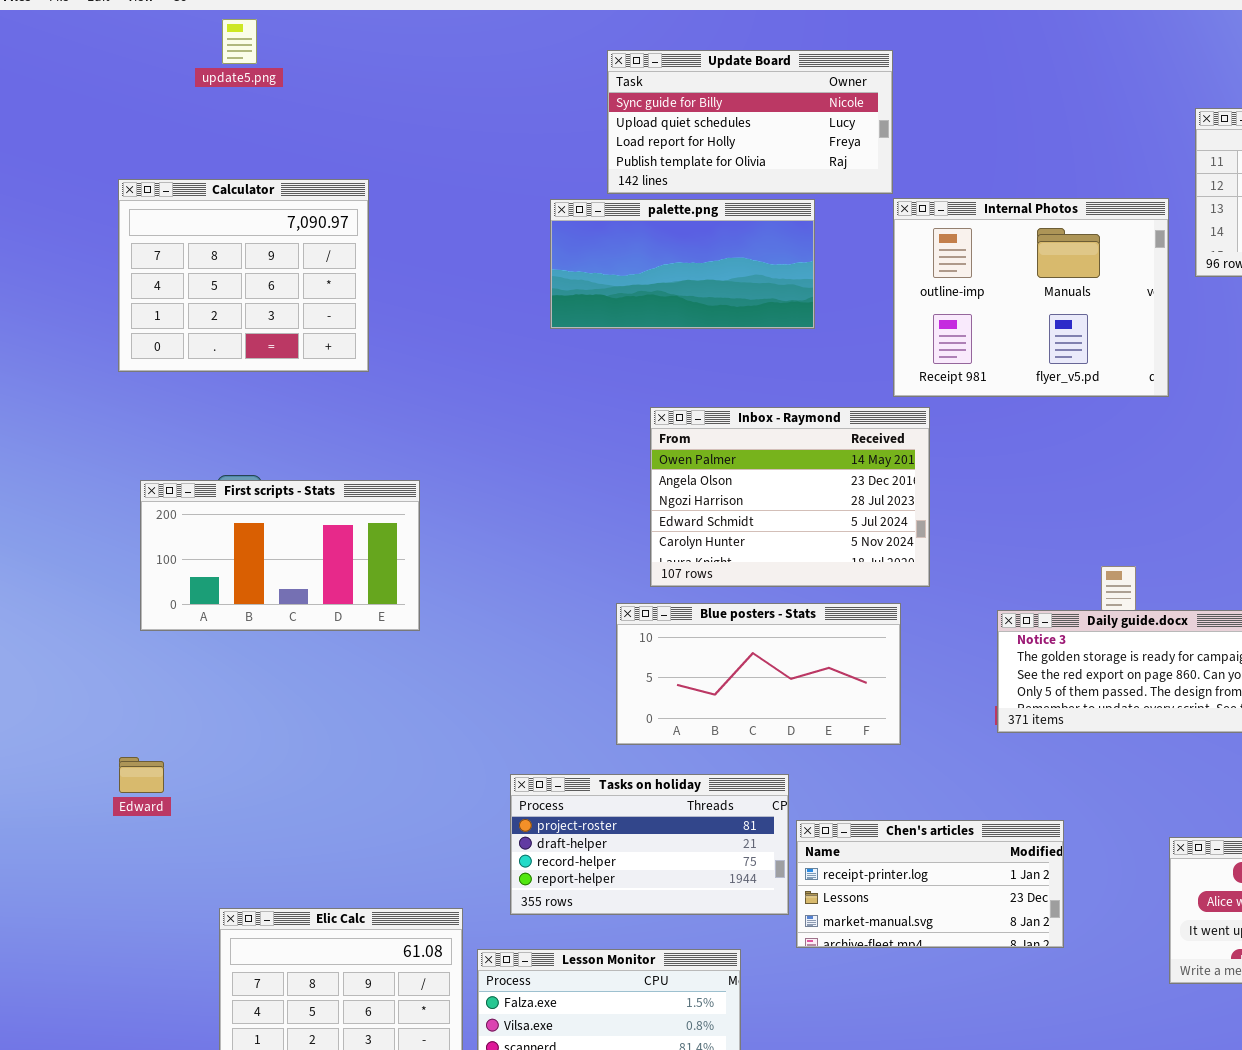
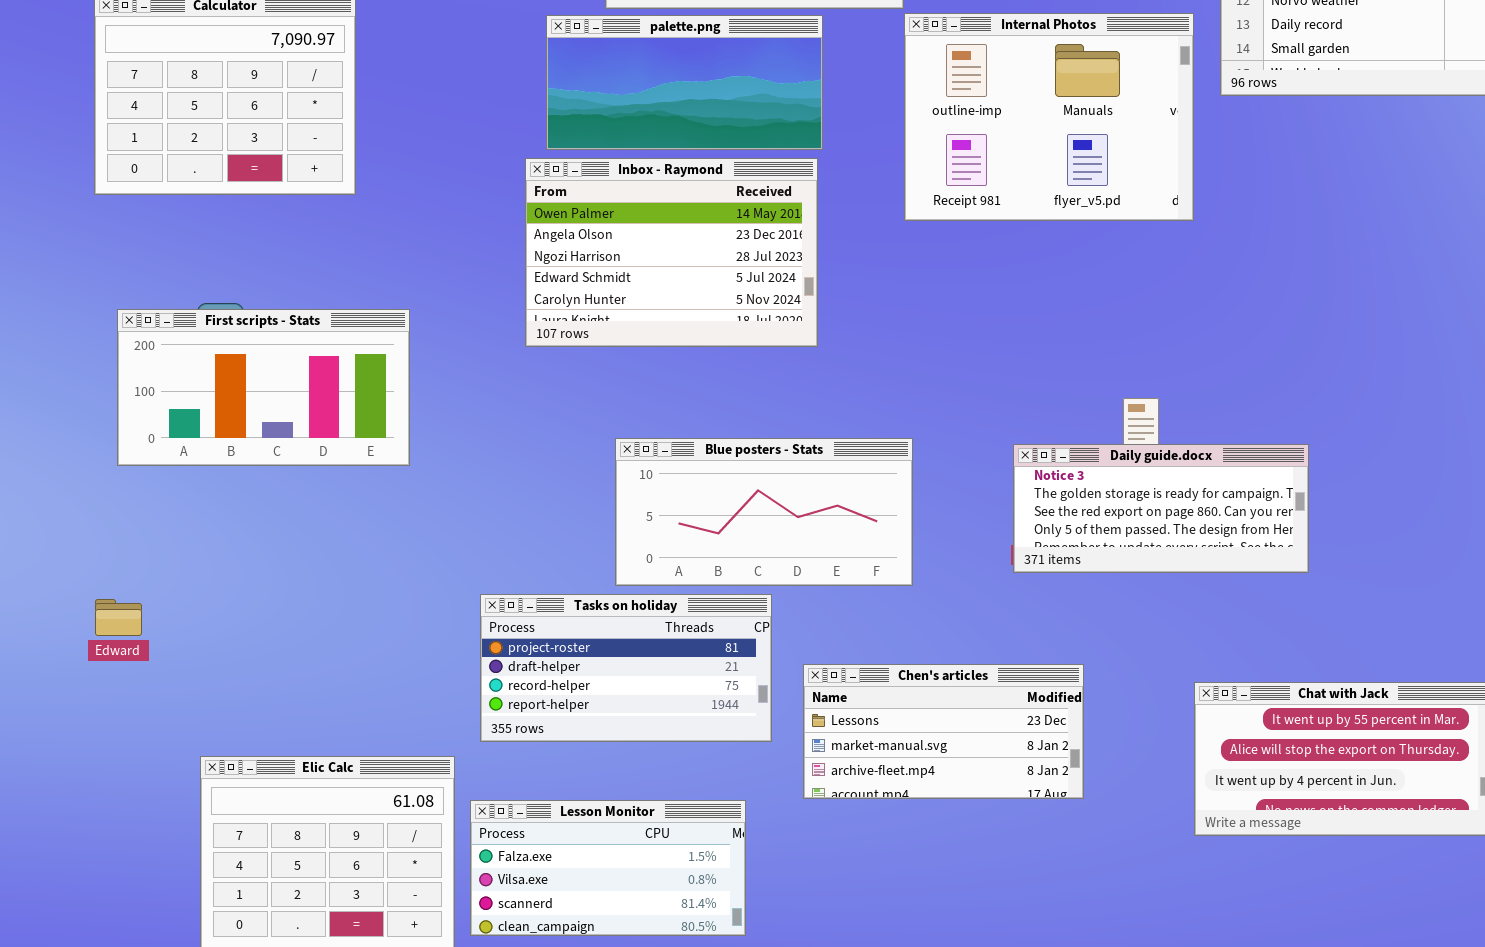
Inbox - Raymond: [650,407,930,587] -> [525,158,818,347], moved
Tasks on holiday: [510,774,789,915] -> [480,594,772,742], moved
Chen's articles: [796,820,1064,948] -> [803,664,1084,799], scrolled down 1 row

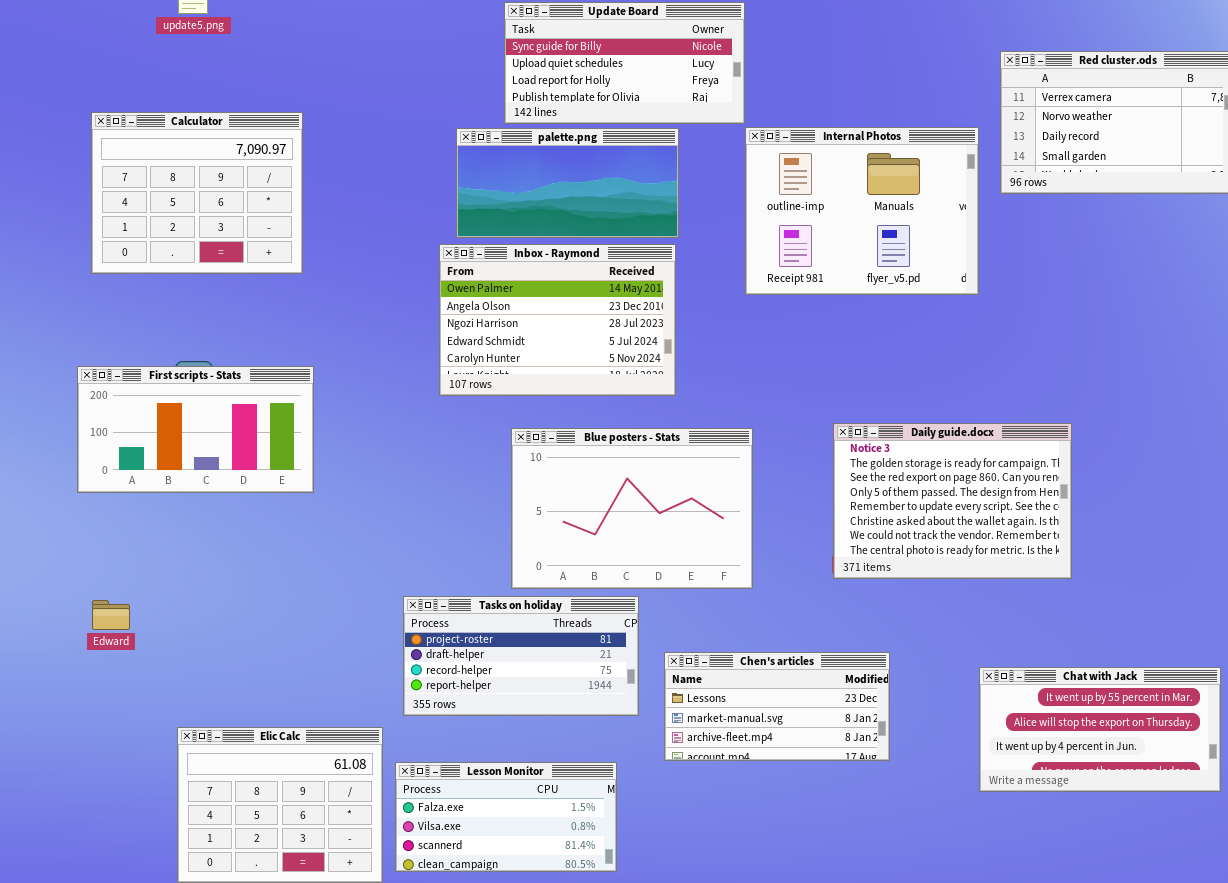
First scripts - Stats: [117,309,410,466] -> [77,366,314,493], moved
Blue posters - Stats: [615,438,913,586] -> [511,428,753,589], resized
Daily guide.docx: [1013,444,1309,573] -> [833,423,1072,579], resized

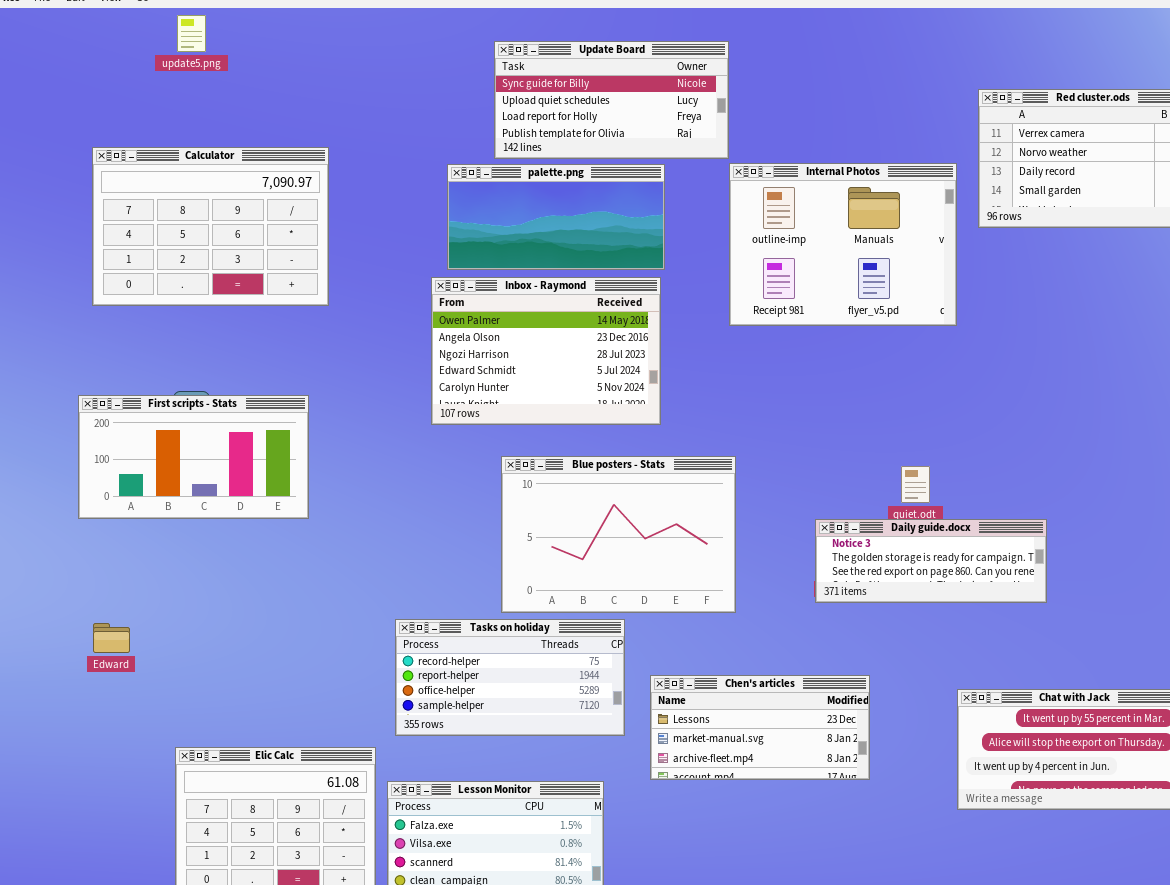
Calculator: [91,112,303,274] -> [92,147,329,306], resized
Daily guide.docx: [833,423,1072,579] -> [815,519,1047,603], resized
Tasks on holiday: [403,596,639,716] -> [395,619,625,736], scrolled down 2 rows

